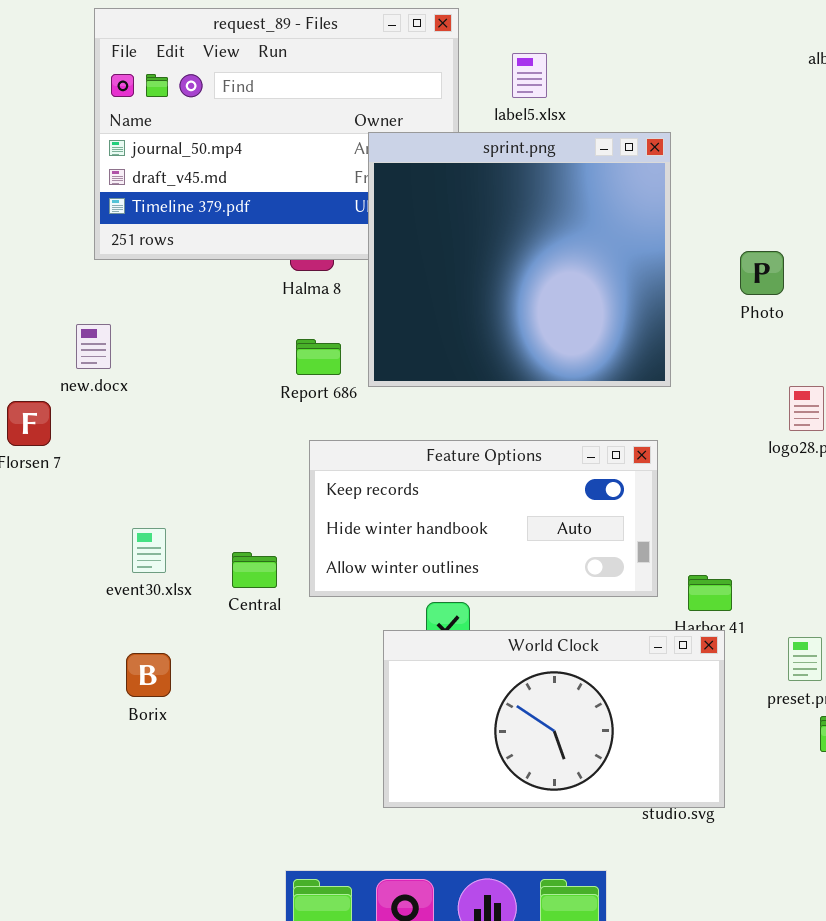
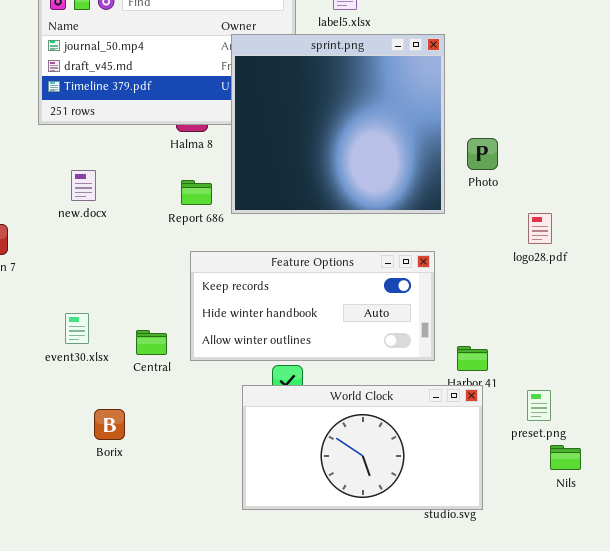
Photo: [740,251,784,295] -> [467,138,498,170], moved
new.docx: [76,324,111,369] -> [71,170,96,201], moved
Borix: [126,653,171,697] -> [94,409,125,440], moved

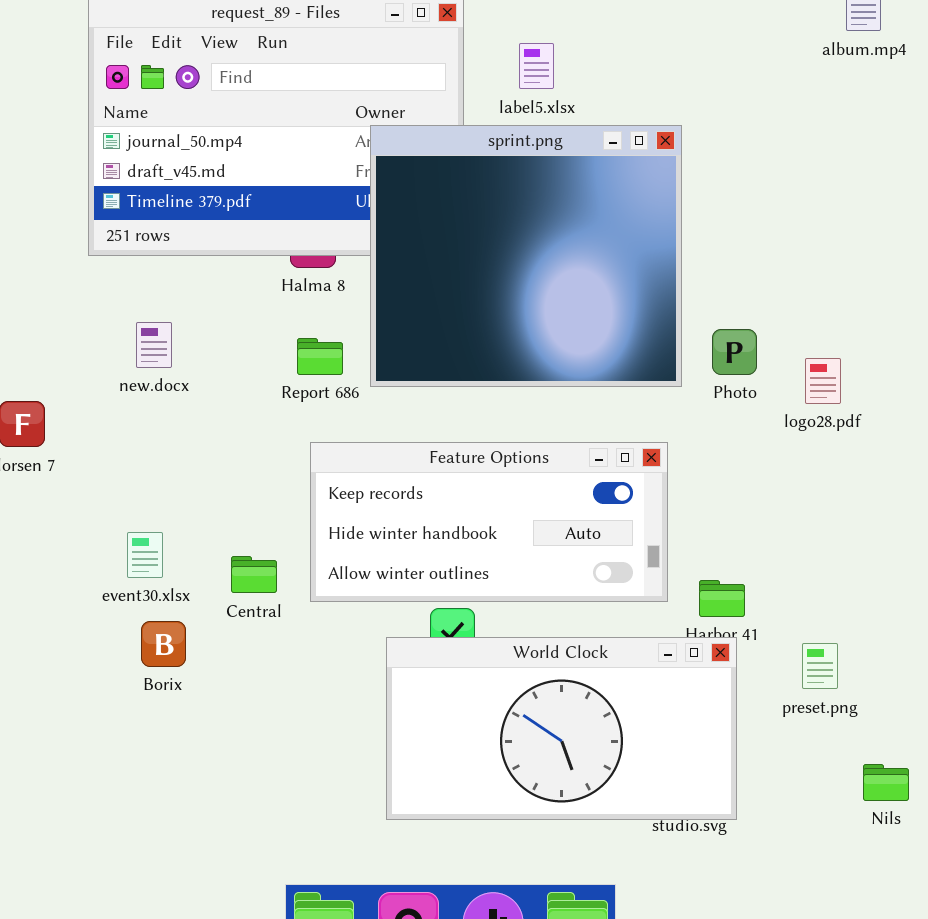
Photo: [467,138,498,170] -> [712,329,757,375], moved
logo28.pdf: [528,213,552,244] -> [805,358,841,404], moved
Borix: [94,409,125,440] -> [141,621,186,667], moved
Nils: [550,445,581,470] -> [863,764,909,801], moved

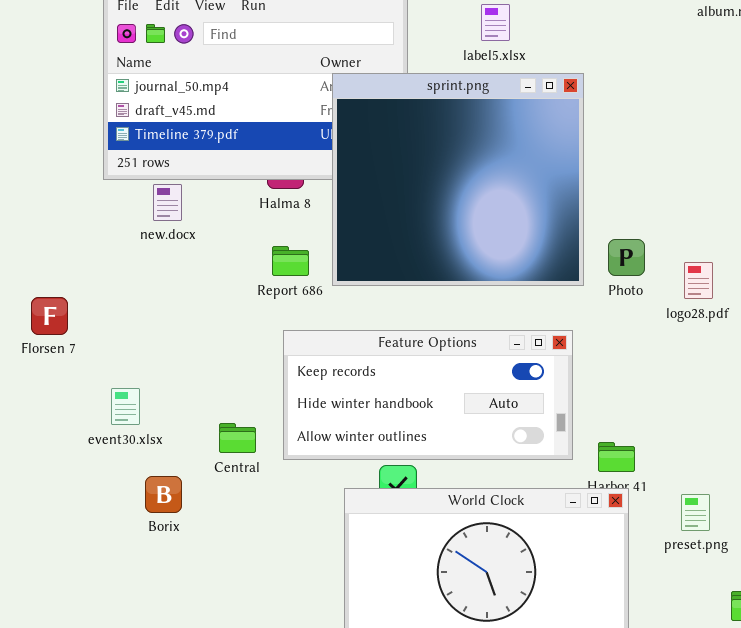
label5.xlsx: [519,43,554,89] -> [481,4,510,41], moved
new.docx: [136,322,172,368] -> [153,184,182,221], moved
event30.xlsx: [127,532,163,578] -> [111,388,140,425], moved

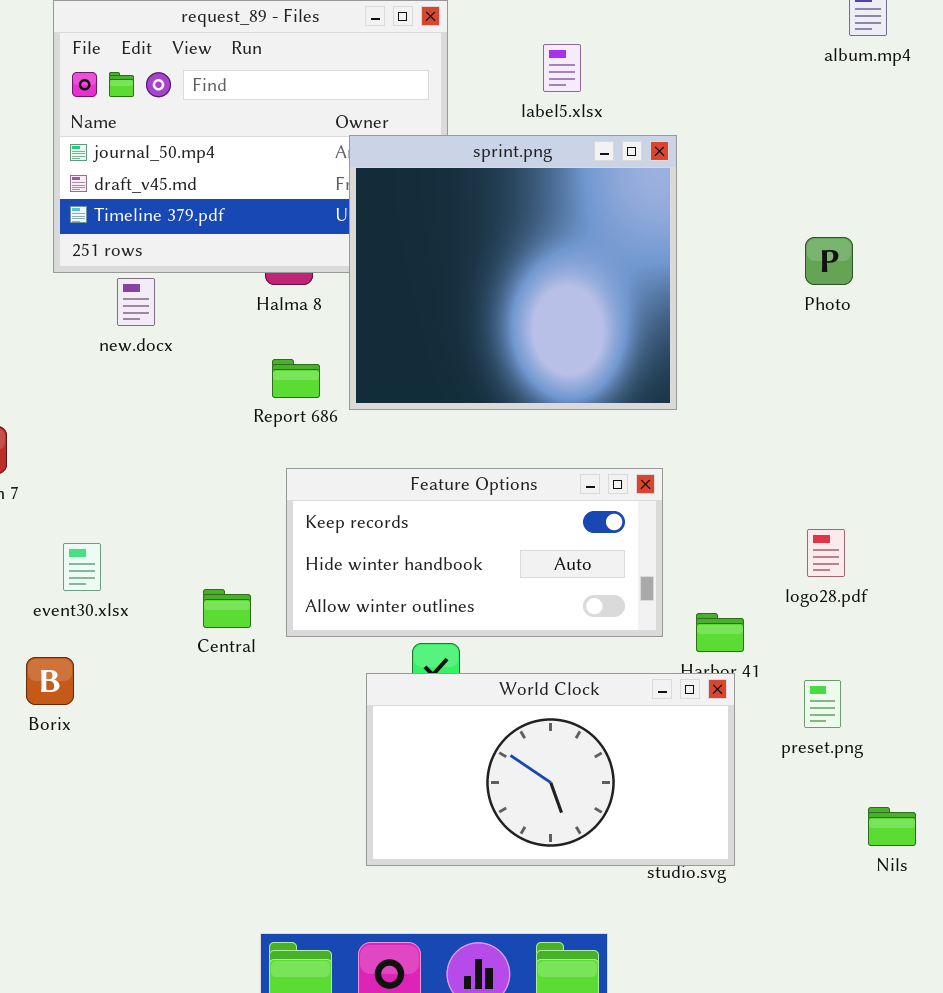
Photo: [608,239,645,276] -> [805,237,853,285], moved
logo28.pdf: [684,262,713,299] -> [807,529,845,577], moved
Borix: [145,476,182,513] -> [26,657,74,705], moved

